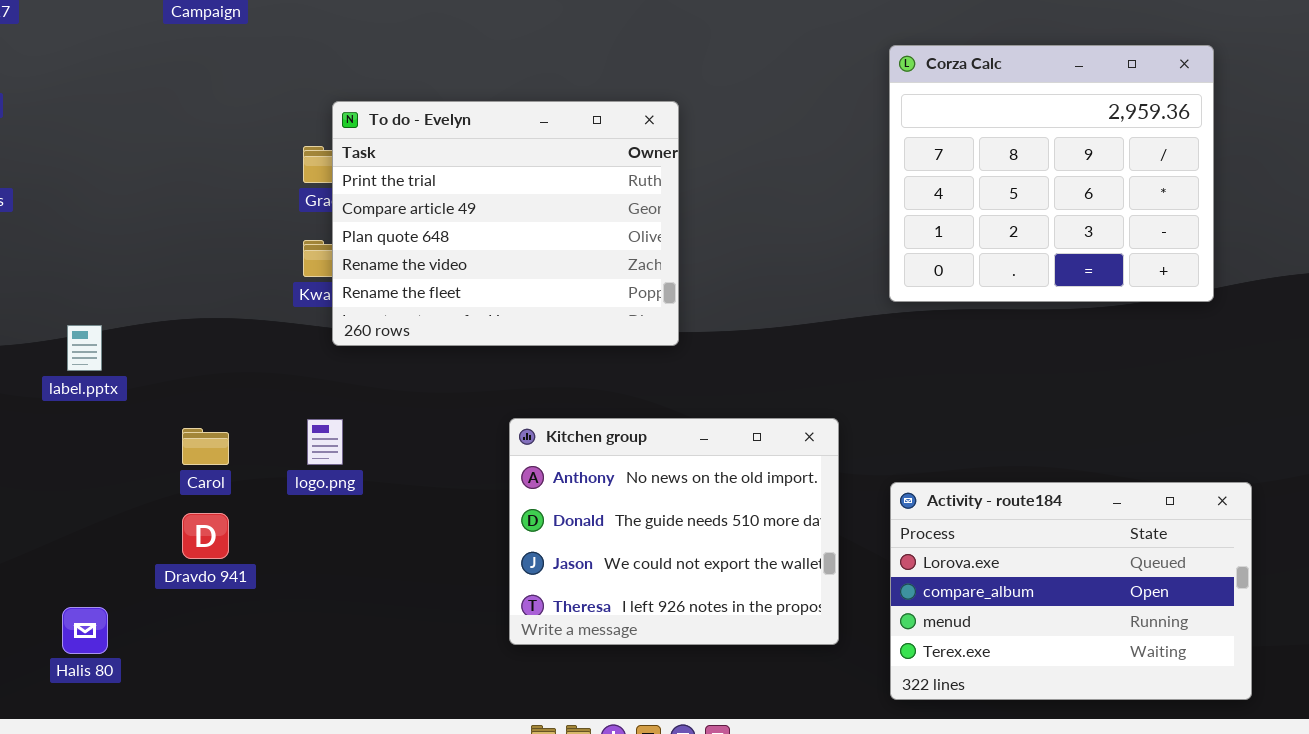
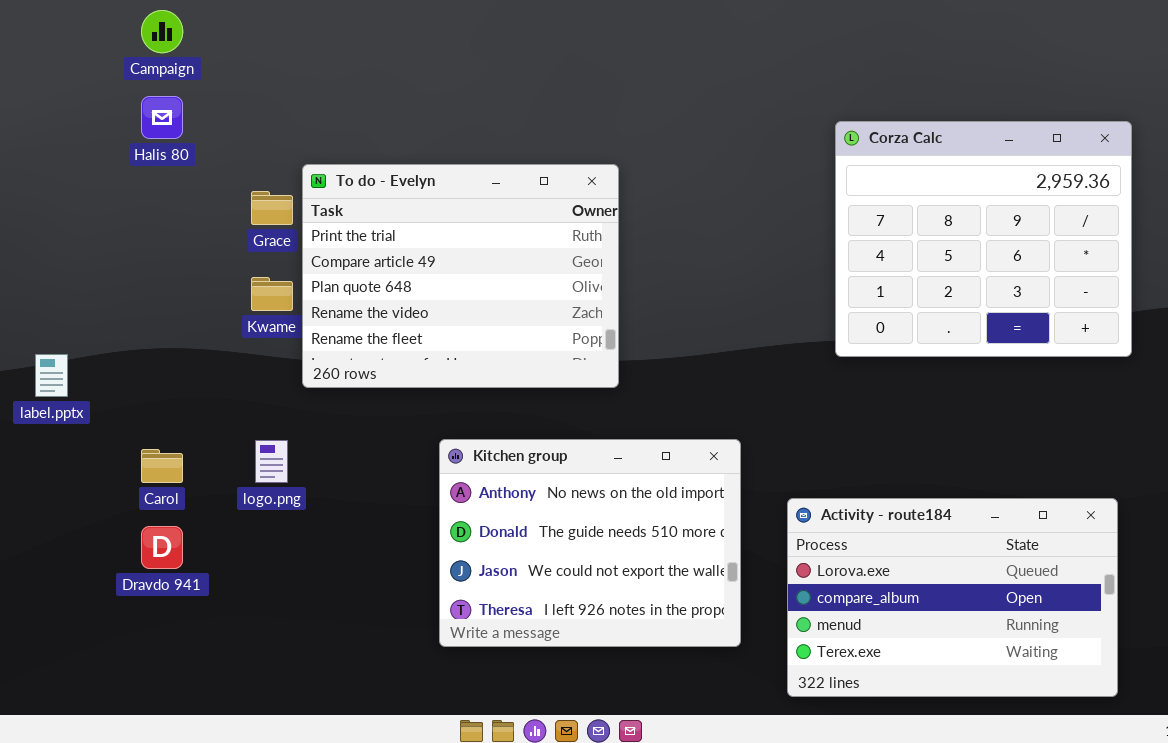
Corza Calc: [889,45,1214,302] -> [835,121,1132,357], moved
To do - Evelyn: [332,101,679,346] -> [302,164,619,388], moved
Halis 80: [62,607,108,654] -> [141,96,183,139], moved

